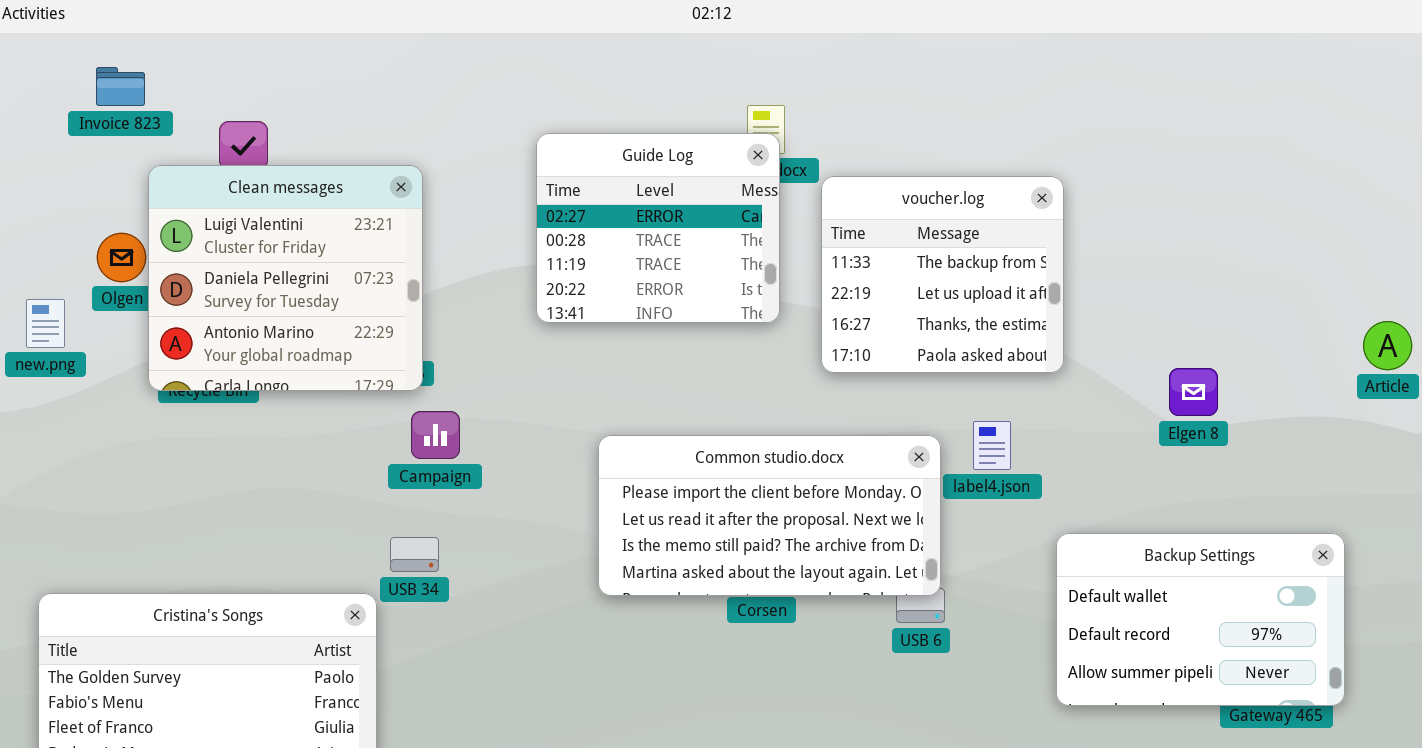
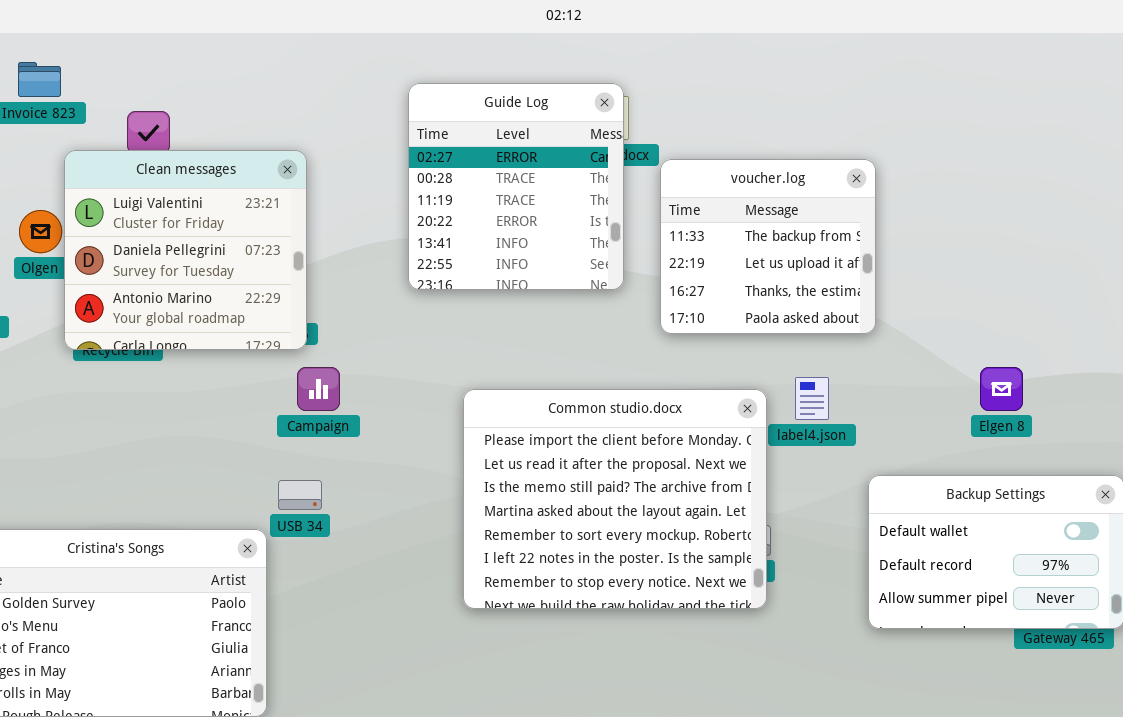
Guide Log: [536,133,780,323] -> [408,83,624,290], resized
Elgen 8: [1169,368,1218,416] -> [980,367,1023,411], moved
Common studio.docx: [598,435,941,596] -> [463,389,767,609], resized

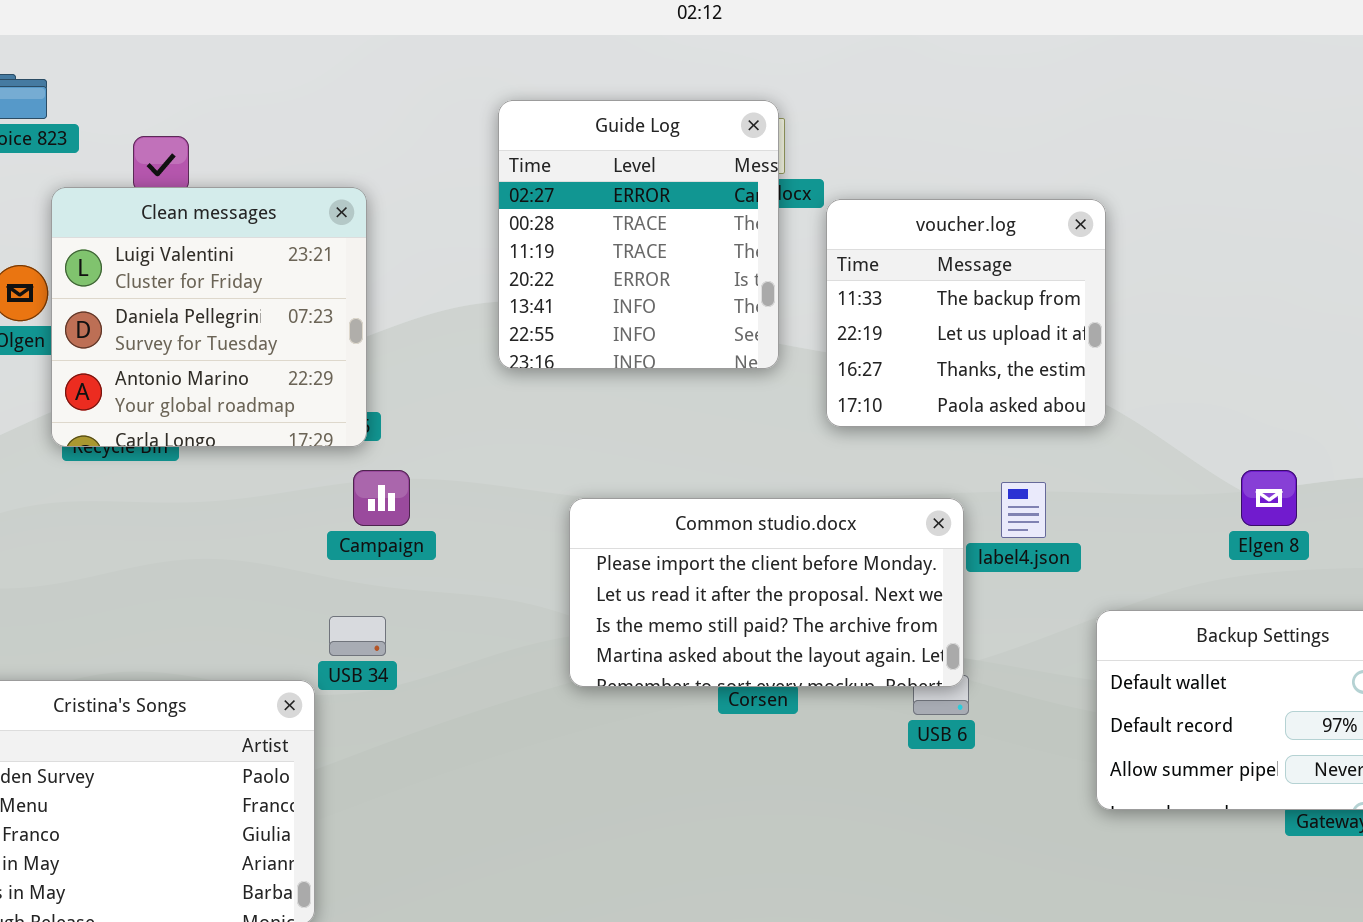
Common studio.docx: [463,389,767,609] -> [569,498,964,687], resized

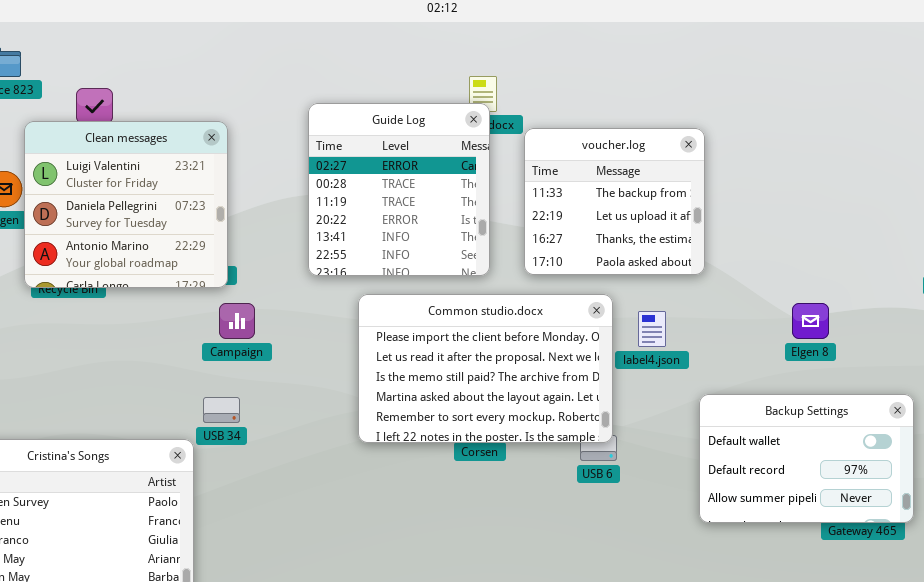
Guide Log: [498,100,779,369] -> [308,103,490,276], moved
Common studio.docx: [569,498,964,687] -> [358,294,613,443], resized

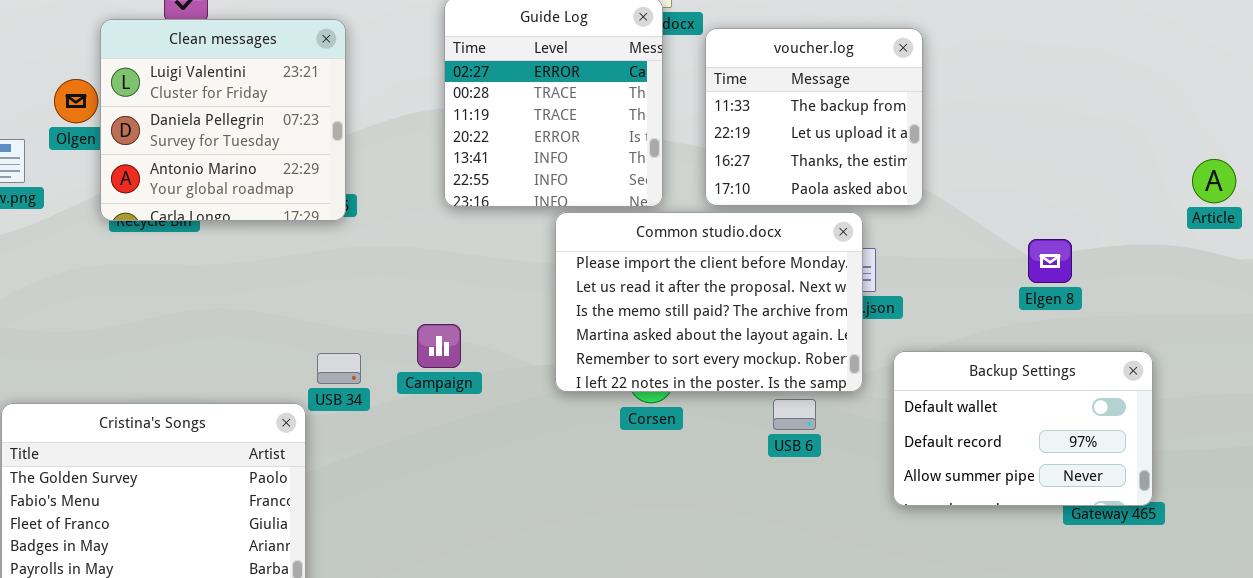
Common studio.docx: [358,294,613,443] -> [555,212,863,392], moved
Campaign: [219,303,255,339] -> [417,324,461,368], moved
Backup Settings: [699,394,914,523] -> [893,351,1153,506], moved

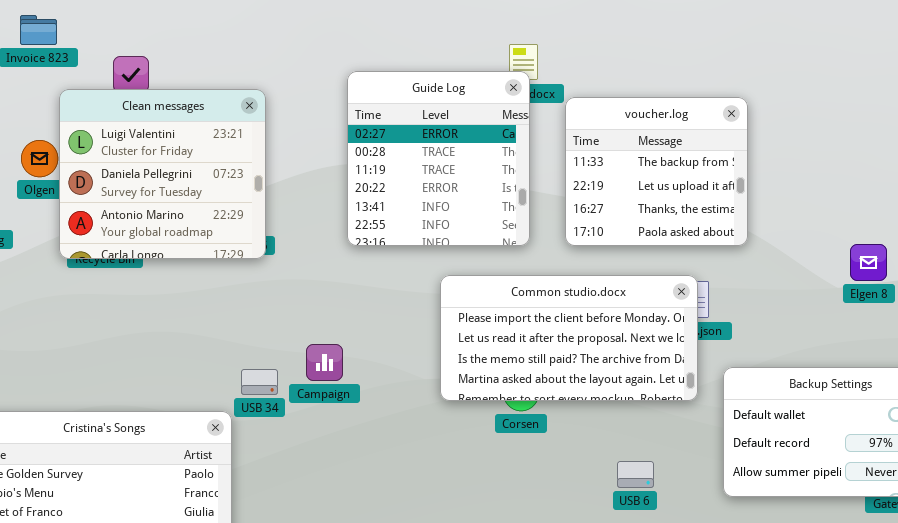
Common studio.docx: [555,212,863,392] -> [440,275,698,401], resized
Elgen 8: [1028,239,1072,283] -> [850,244,887,281], moved
Campaign: [417,324,461,368] -> [306,344,343,381], moved
USB 6: [773,399,816,430] -> [617,461,654,488], moved

